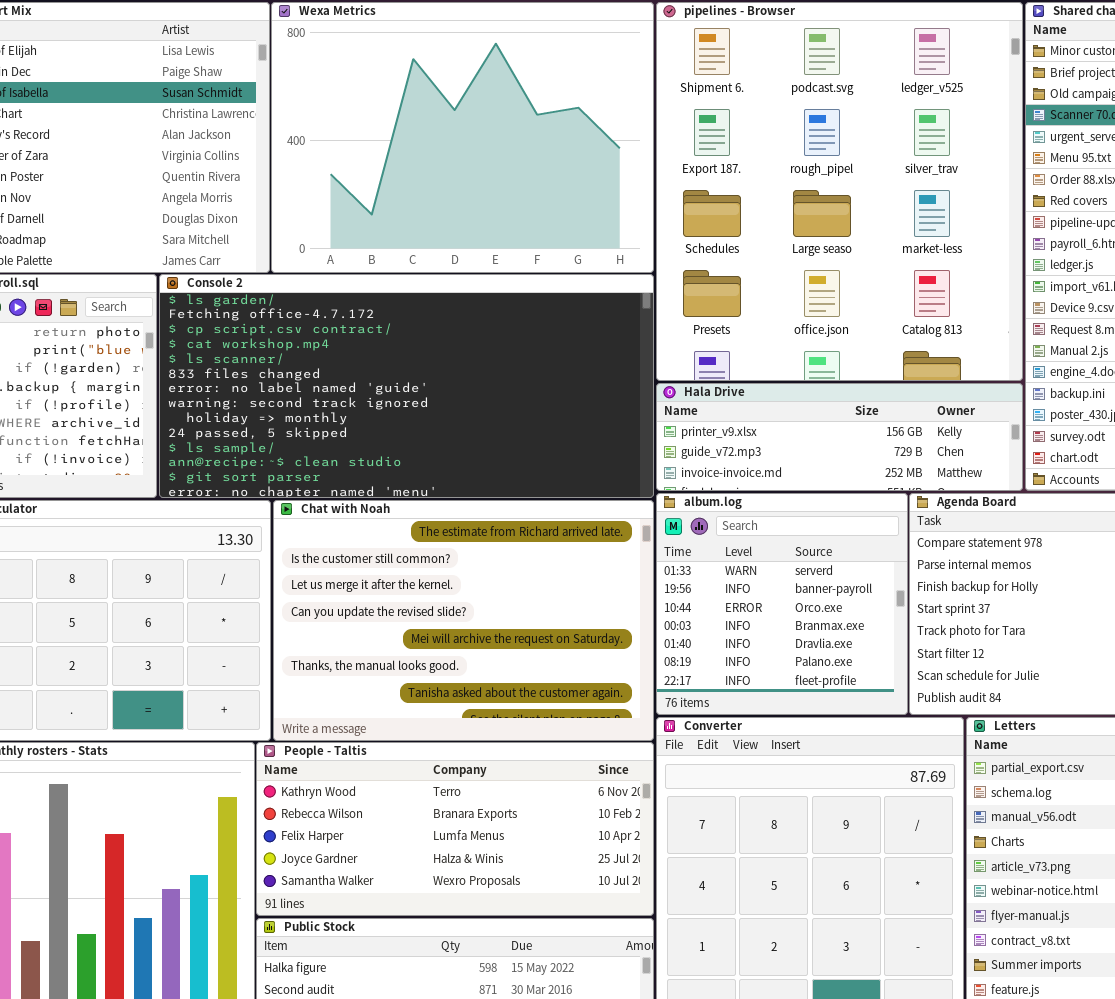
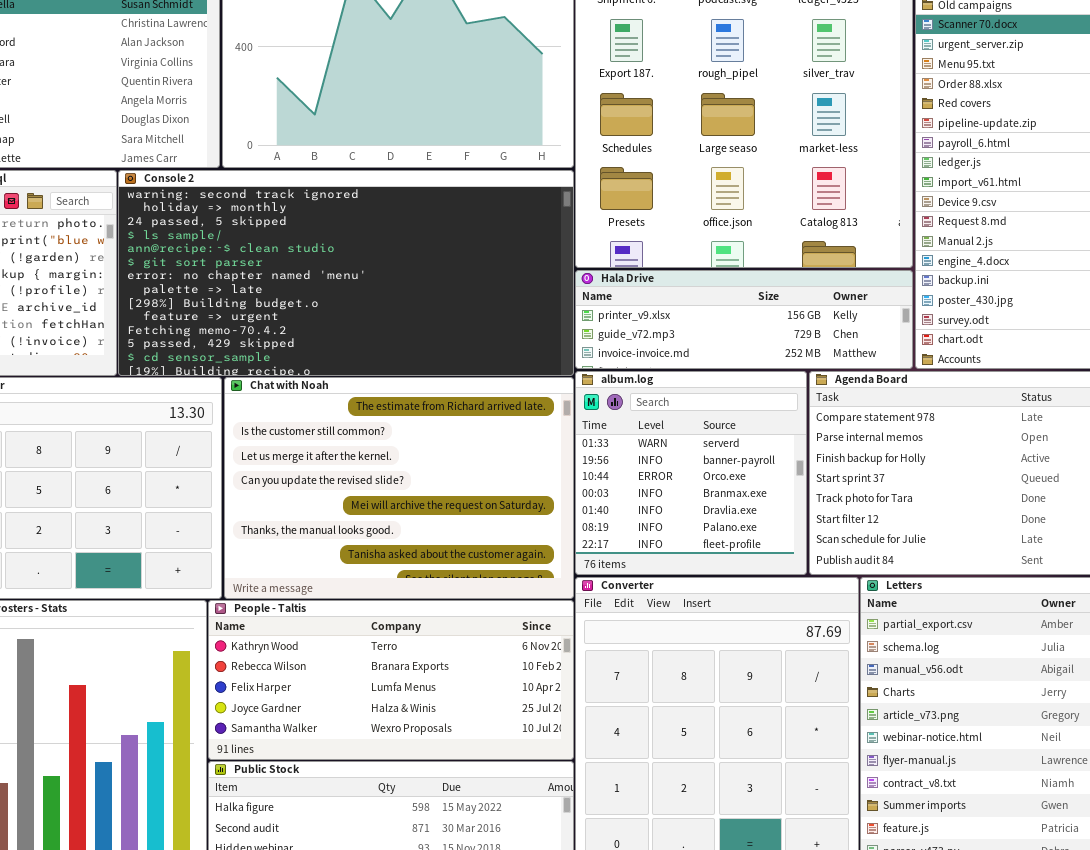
Console 2: [159,274,654,498] -> [118,170,574,376], scrolled down 7 rows

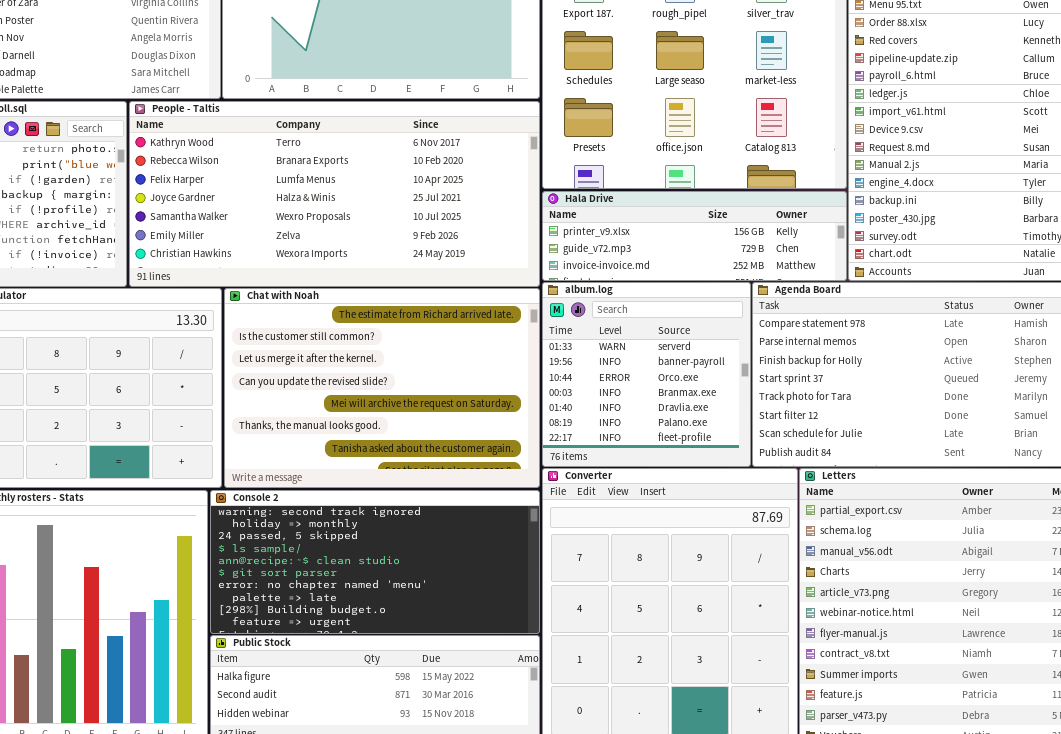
Console 2: [118,170,574,376] -> [210,490,540,634], moved, resized
People - Taltis: [208,600,574,760] -> [129,101,540,287], moved, resized

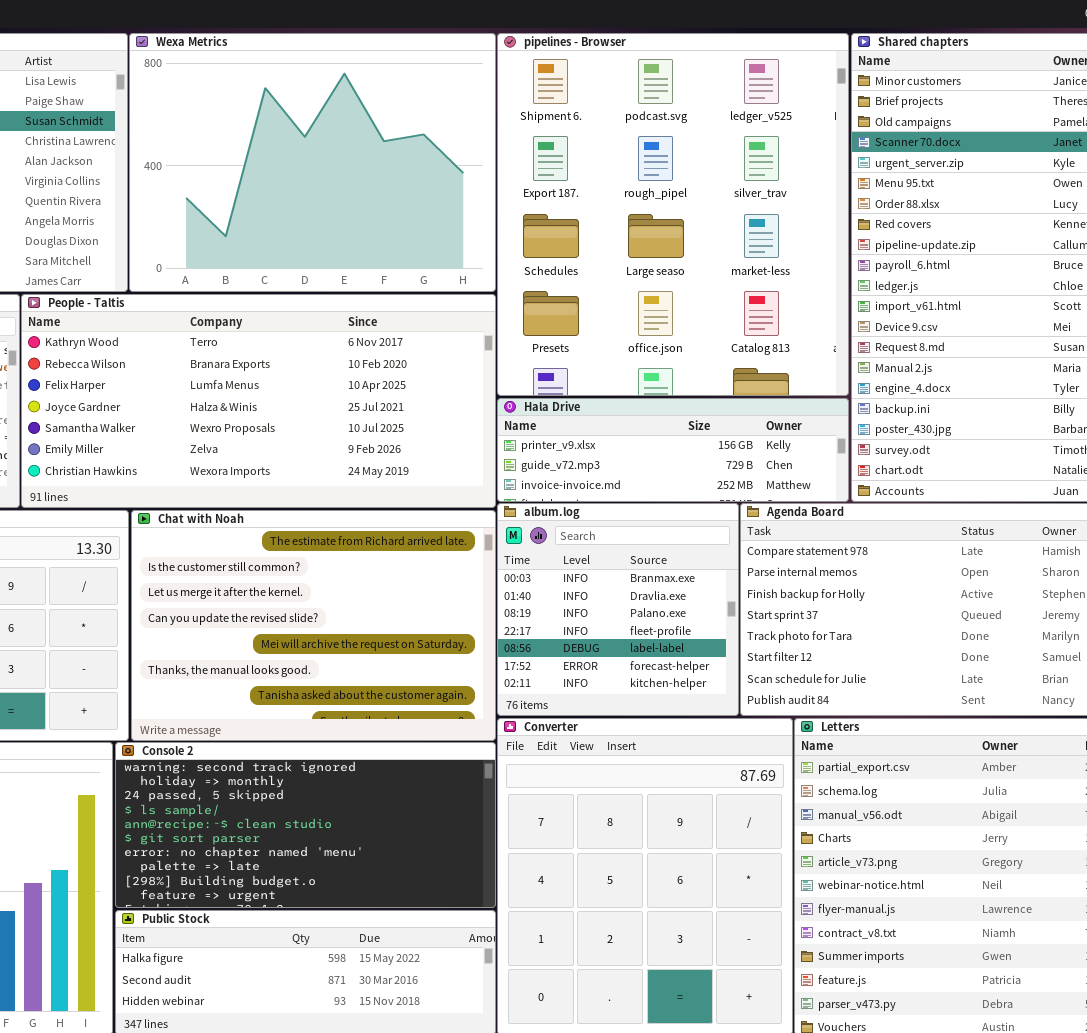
album.log: [542,282,751,467] -> [497,503,739,716], scrolled down 3 rows

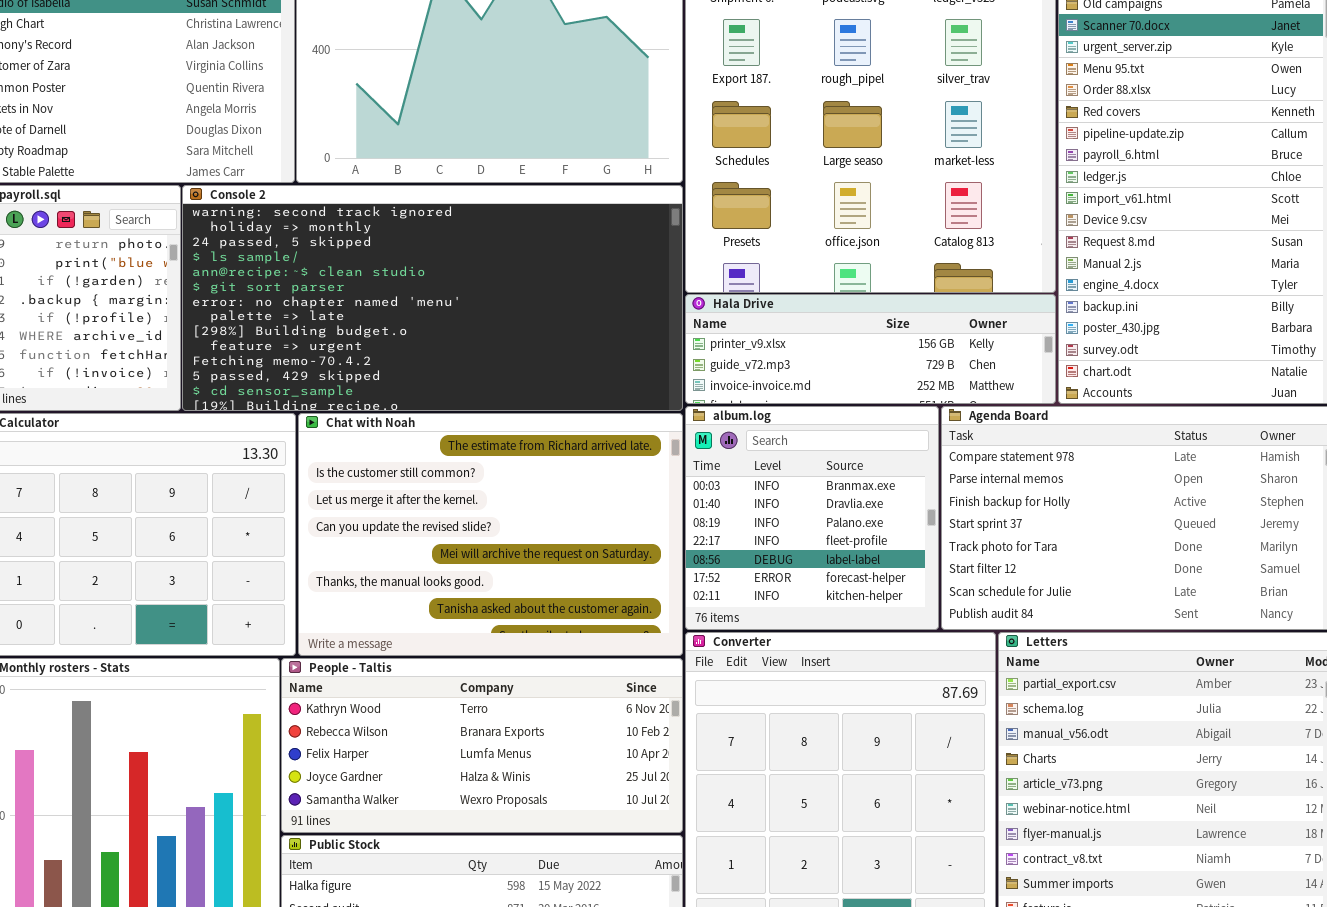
People - Taltis: [21,294,496,508] -> [281,658,683,833], moved, resized
Console 2: [115,742,496,908] -> [182,185,683,411], moved, resized

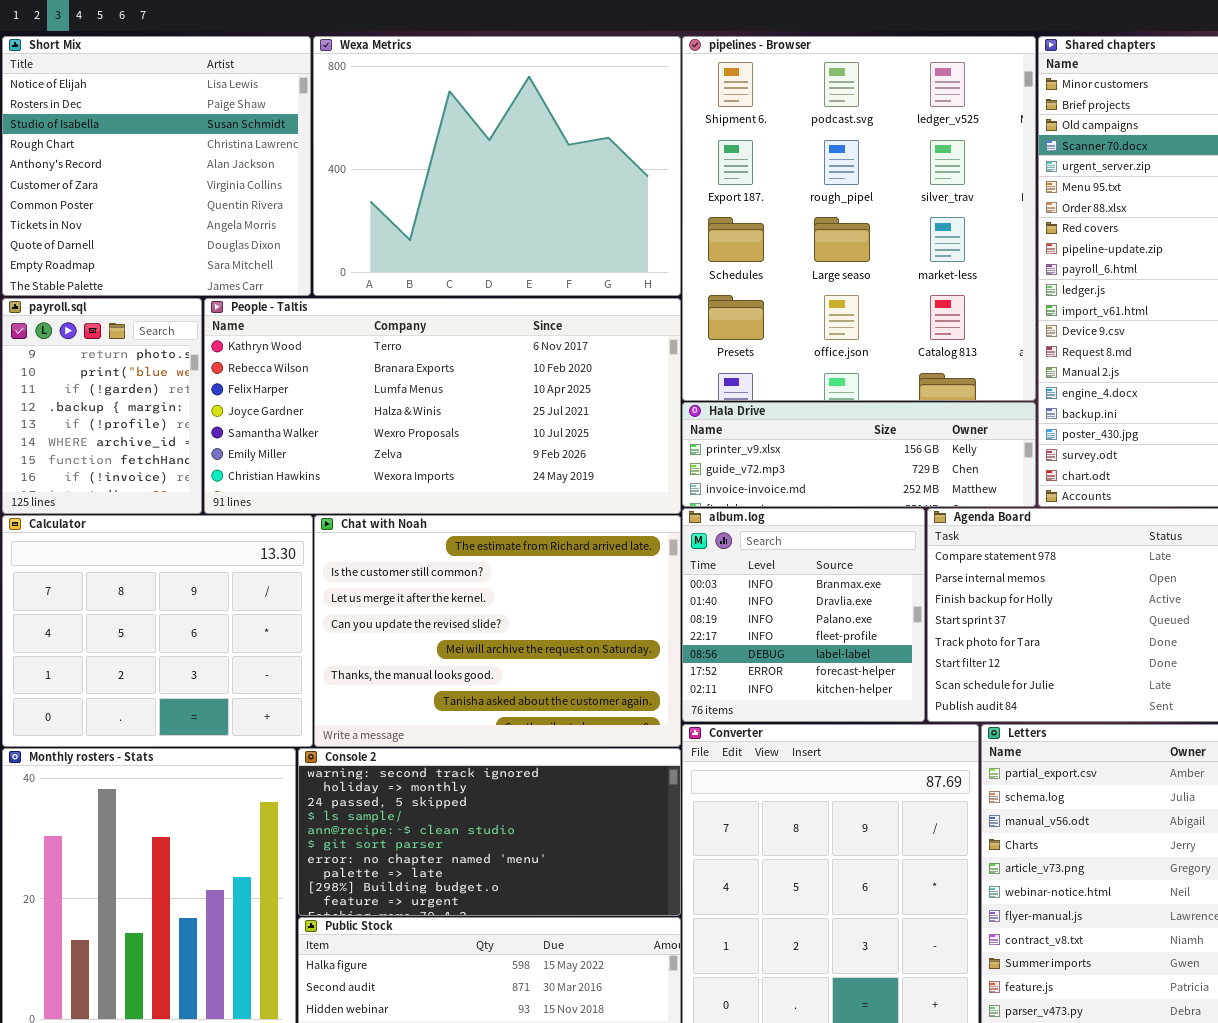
Console 2: [182,185,683,411] -> [298,748,681,916], moved, resized
People - Taltis: [281,658,683,833] -> [204,298,681,514], moved, resized

